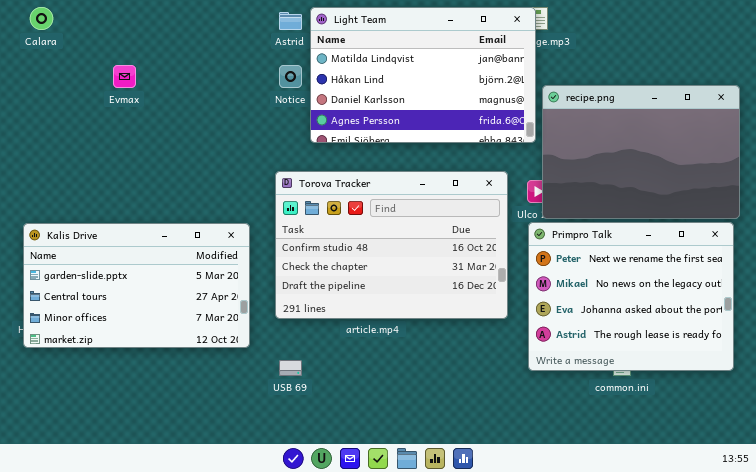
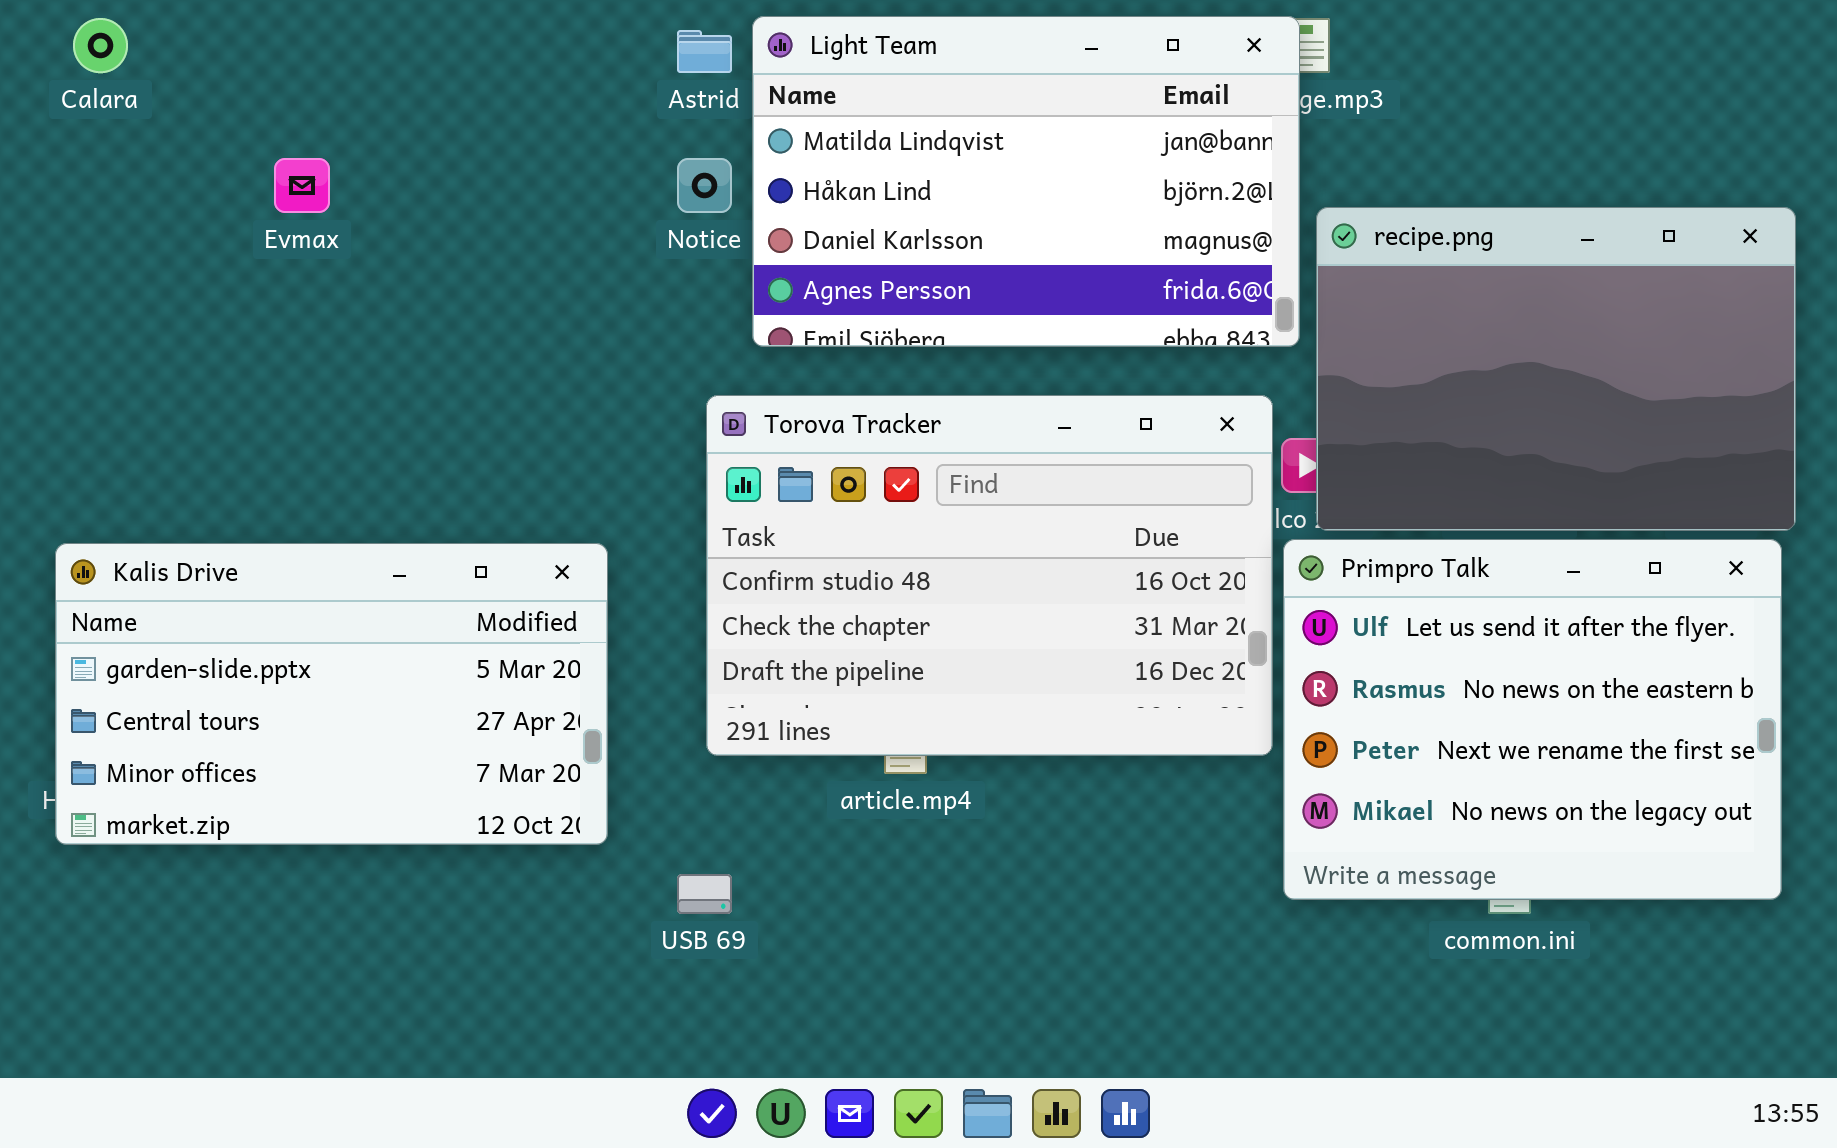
Torova Tracker: [275,171,508,319] -> [706,395,1273,756], moved
Primpro Talk: [528,222,734,371] -> [1283,539,1782,900], scrolled up 2 rows

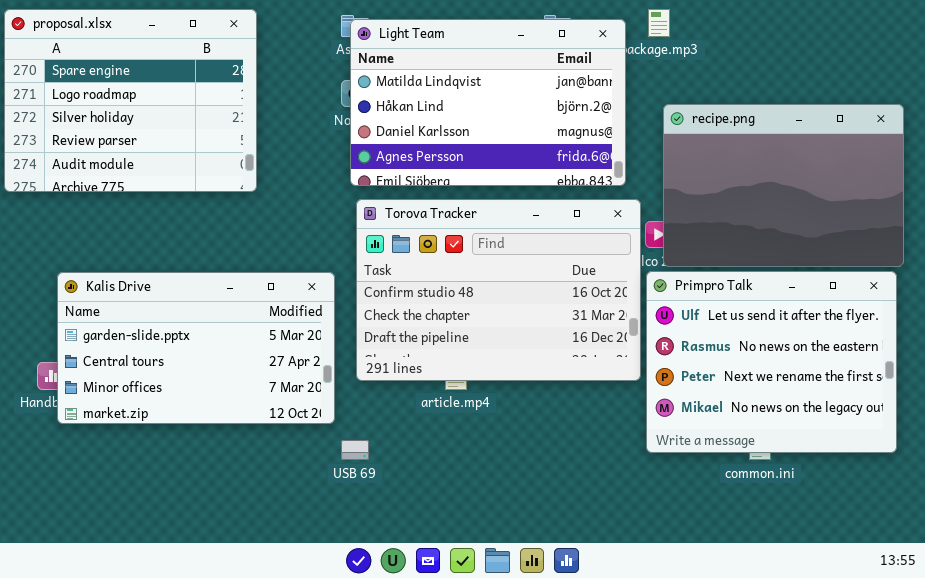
Light Team: [752,16,1300,347] -> [350,19,626,186], moved
proposal.xlsx: none -> [4,9,257,192], opened
Kalis Drive: [55,543,608,845] -> [57,272,335,424], moved

